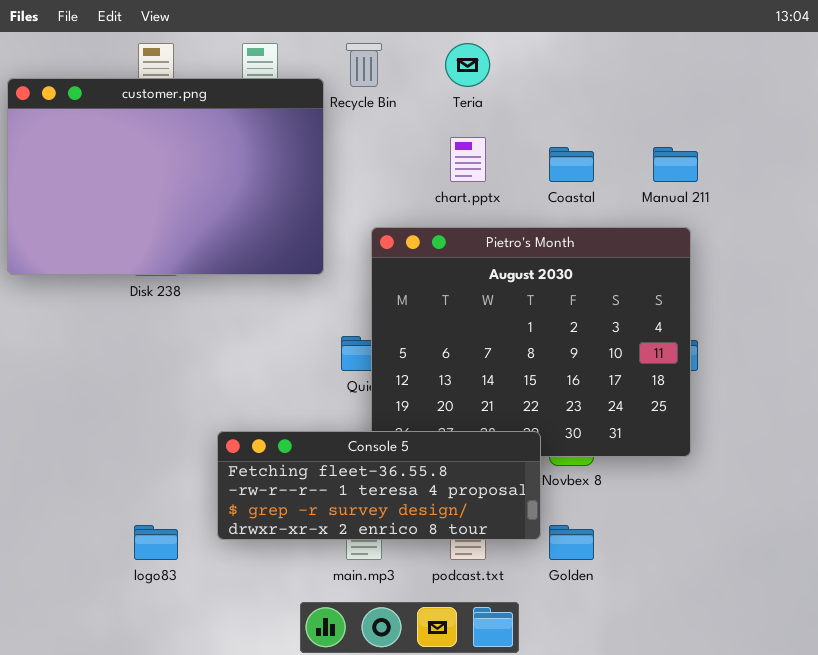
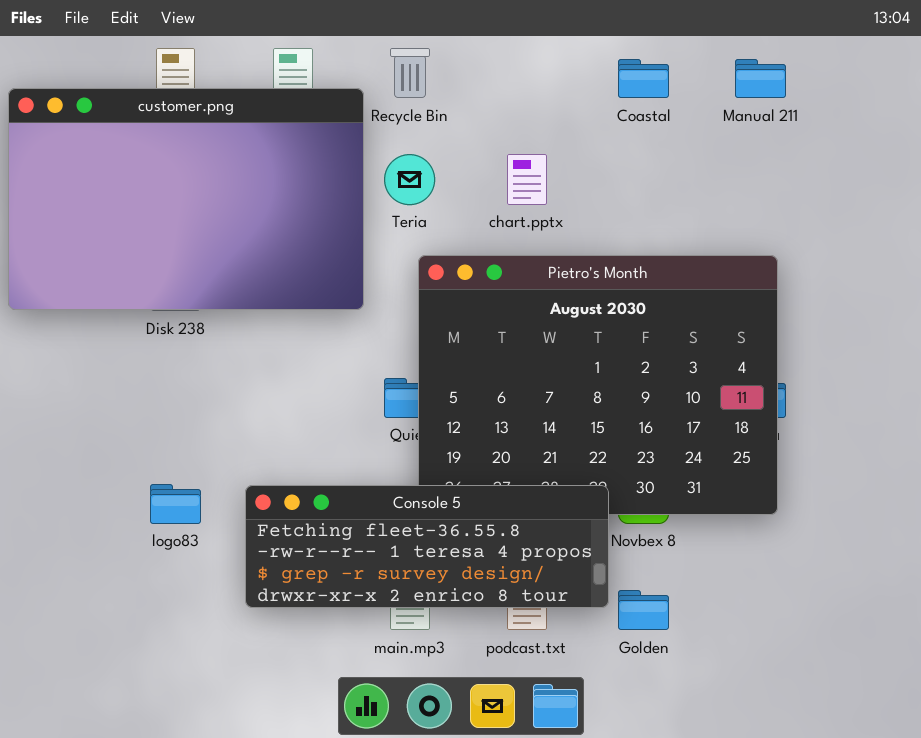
Teria: [445,43,490,87] -> [384,154,435,205], moved
Coastal: [549,147,594,182] -> [618,59,669,98], moved
Manual 211: [653,147,698,182] -> [735,59,786,98], moved
logo83: [134,525,178,560] -> [150,484,201,524], moved

